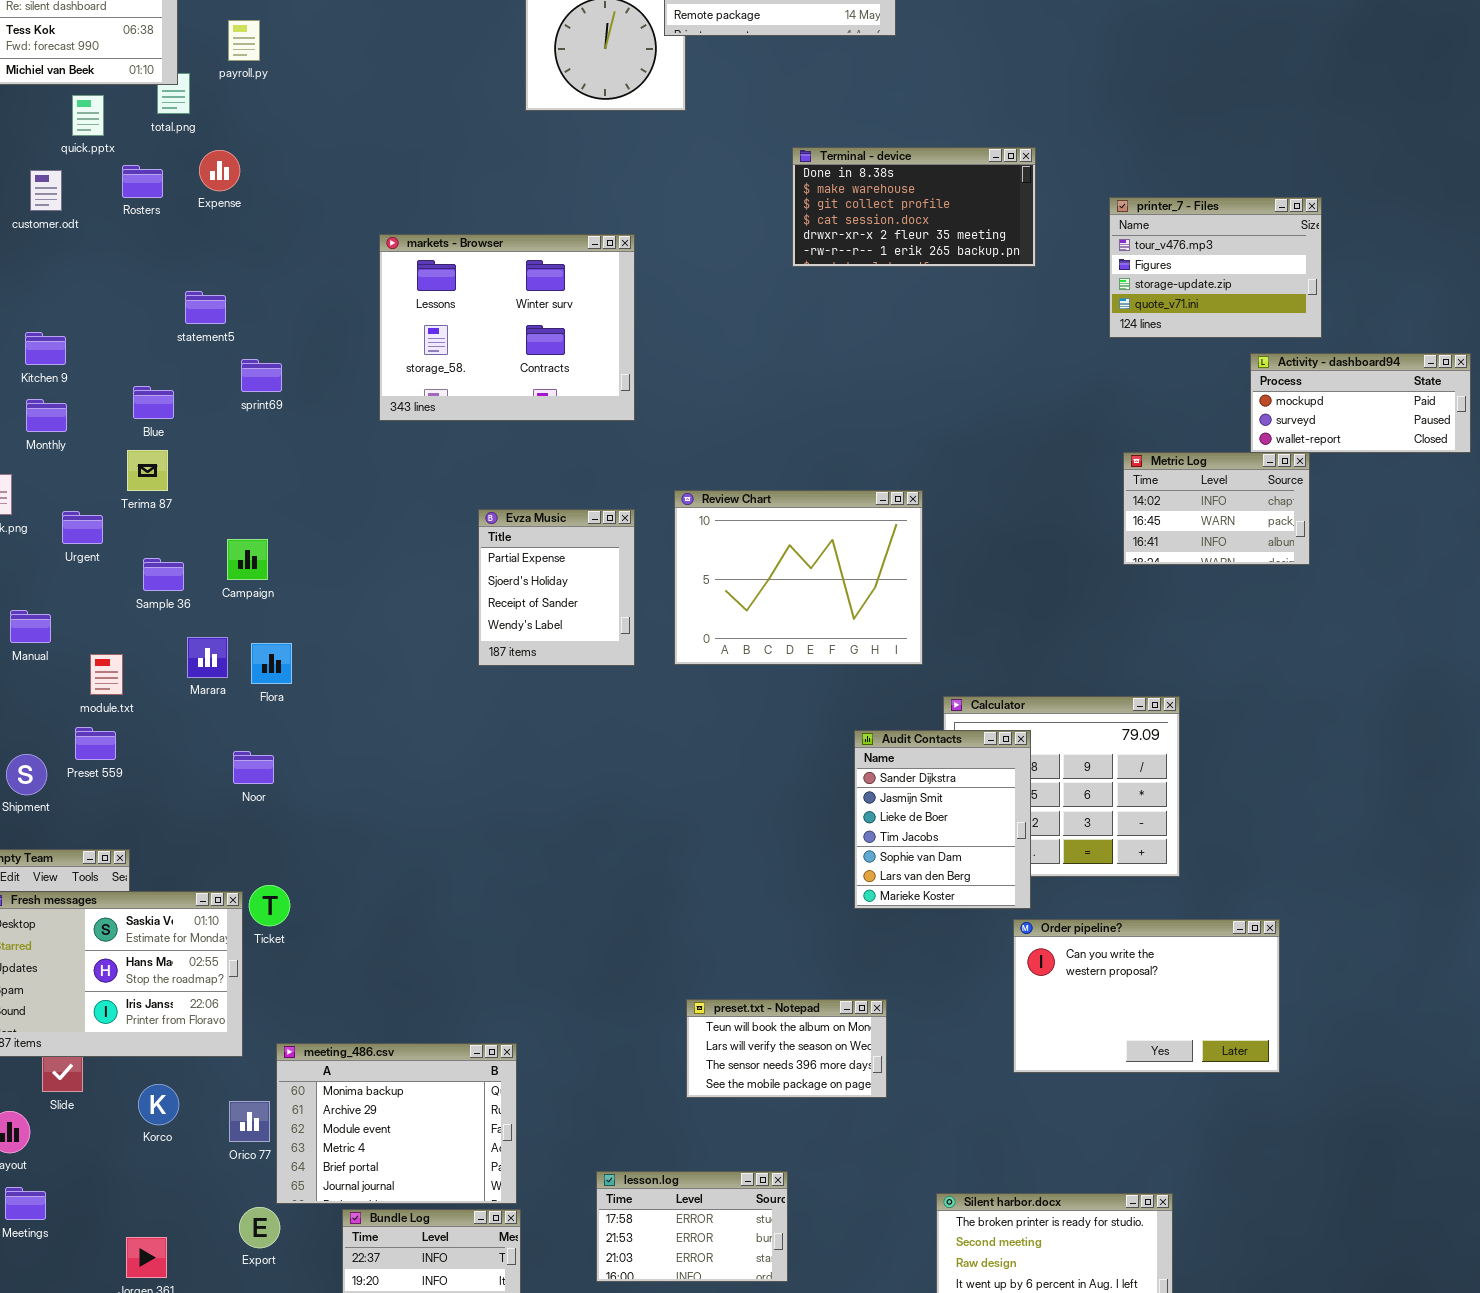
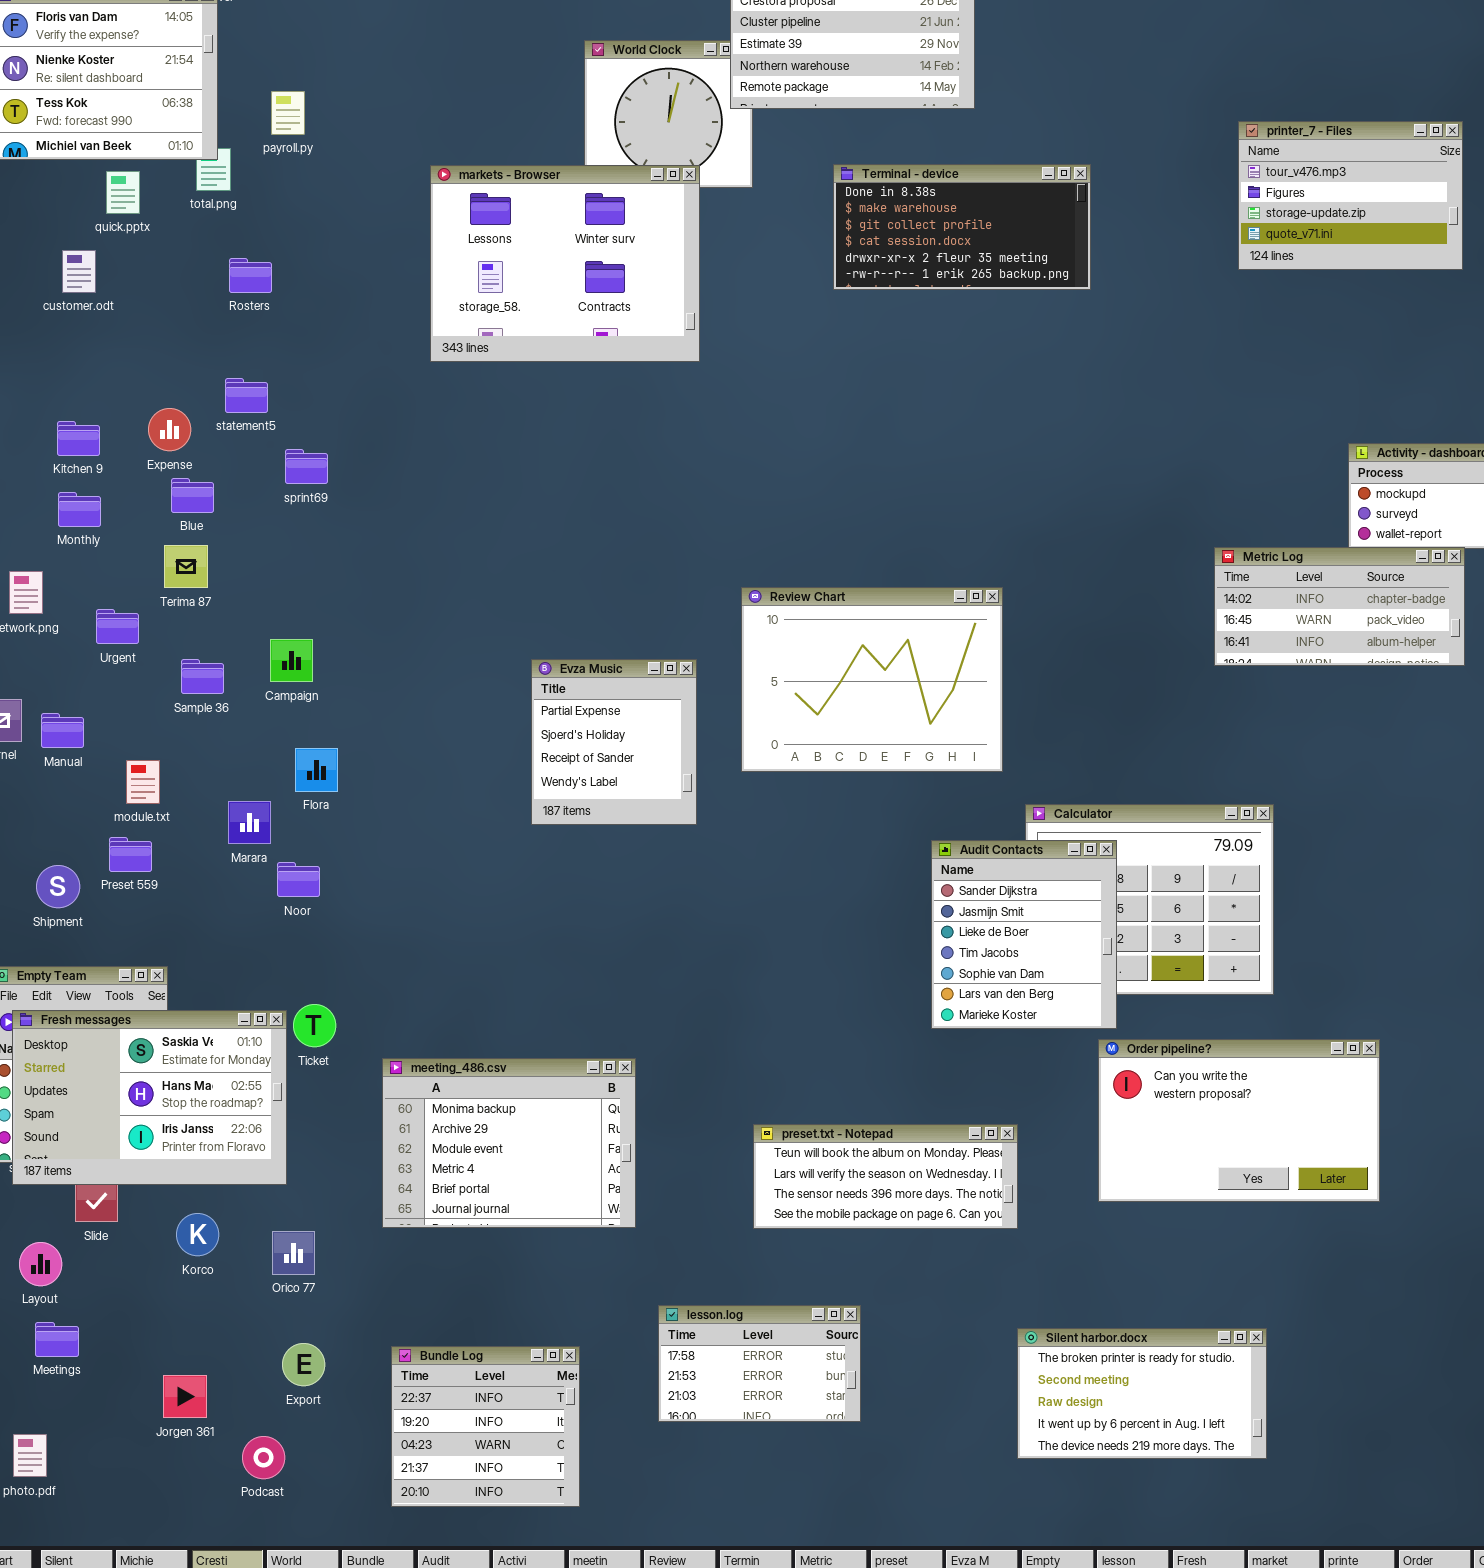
Terminal - device: [792,147,1036,267] -> [833,164,1091,290], moved
Expense: [199,150,240,191] -> [148,408,191,451], moved
Rosters: [122,165,163,198] -> [229,258,272,293], moved
printer_7 - Files: [1109,197,1322,338] -> [1238,121,1463,270], moved
markets - Browser: [379,234,635,421] -> [430,165,700,362], moved
Metric Log: [1123,452,1310,565] -> [1214,547,1465,666], resized
Evza Music: [478,509,635,666] -> [531,659,697,825], moved
Marara: [187,637,228,678] -> [228,801,271,844], moved
preset.txt - Notepad: [686,999,887,1098] -> [753,1124,1018,1229], resized
meeting_486.csv: [276,1043,517,1204] -> [382,1058,636,1228], moved

